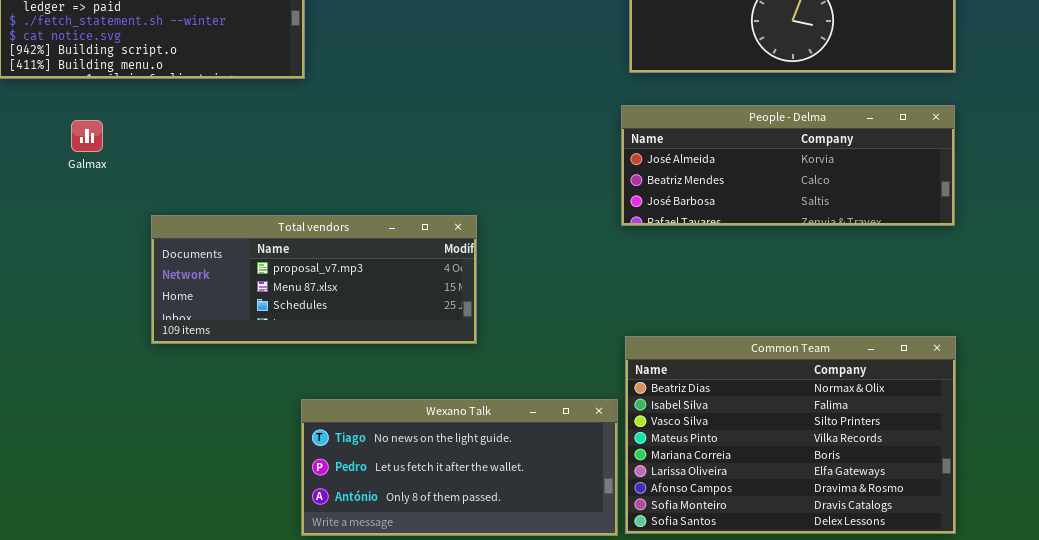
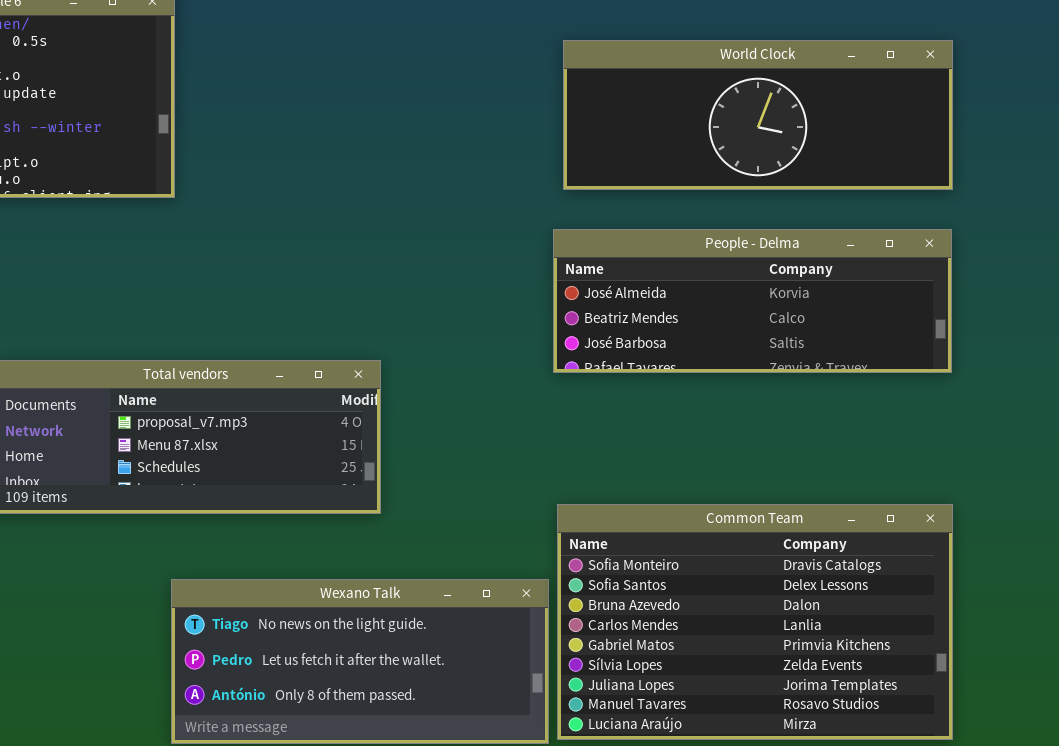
Common Team: [625,336,956,534] -> [557,504,953,740], scrolled down 7 rows

